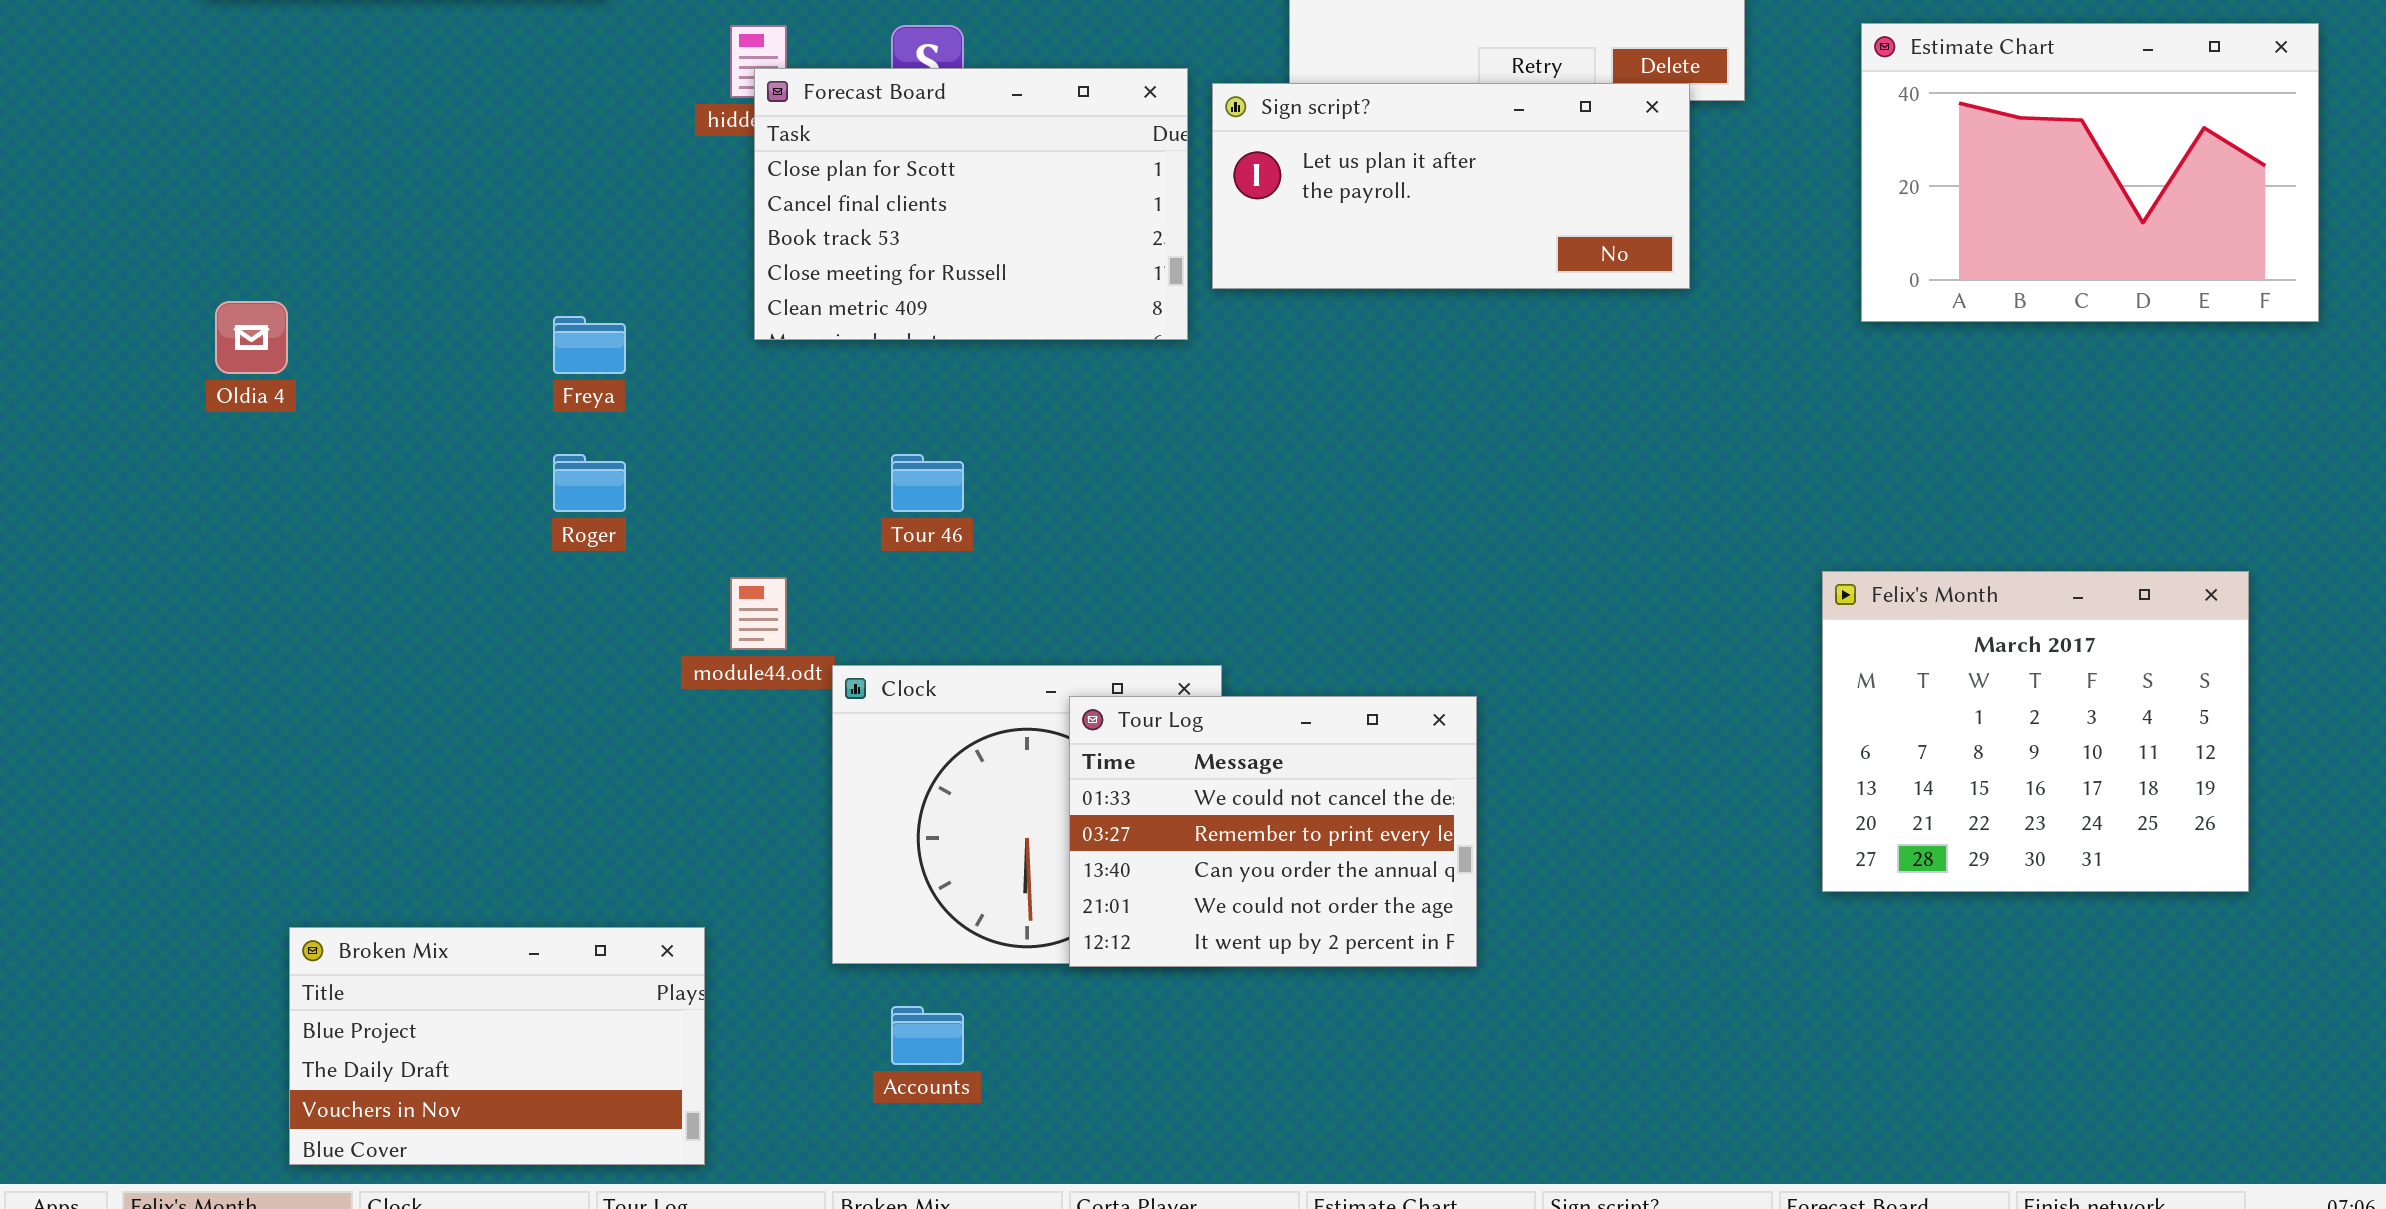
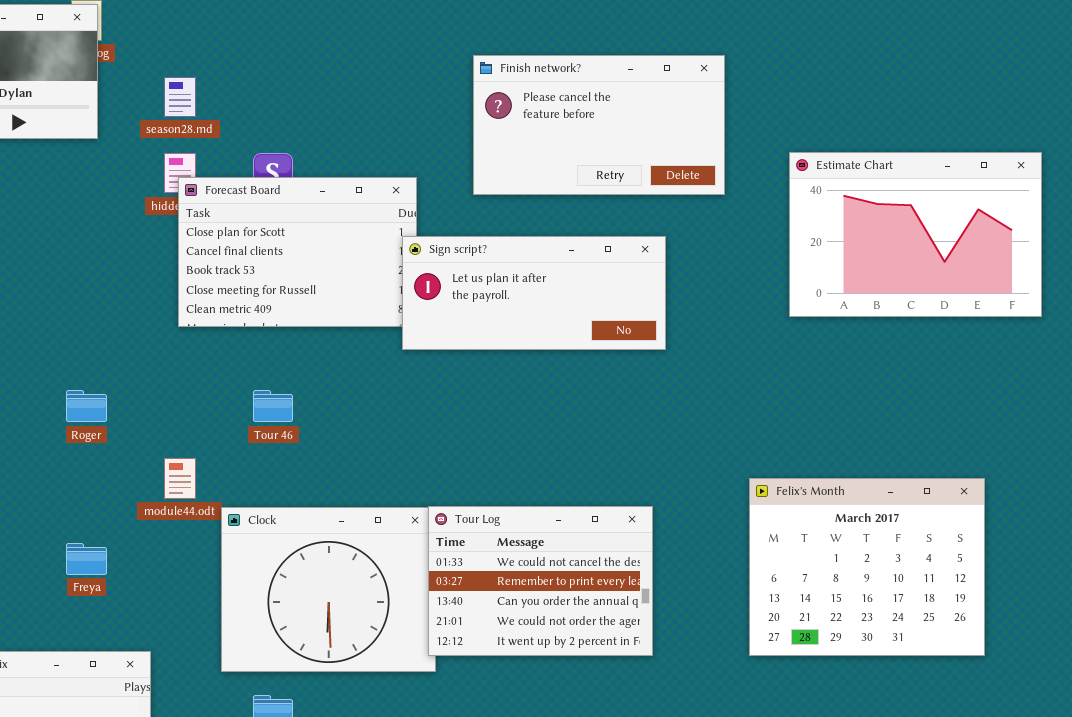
Sign script?: [1212,83,1690,289] -> [402,236,666,350], moved
Freya: [553,316,626,374] -> [66,543,107,575], moved
Felix's Month: [1822,571,2249,892] -> [749,478,985,656], moved
Tour Log: [1069,696,1477,967] -> [428,506,653,656], moved

